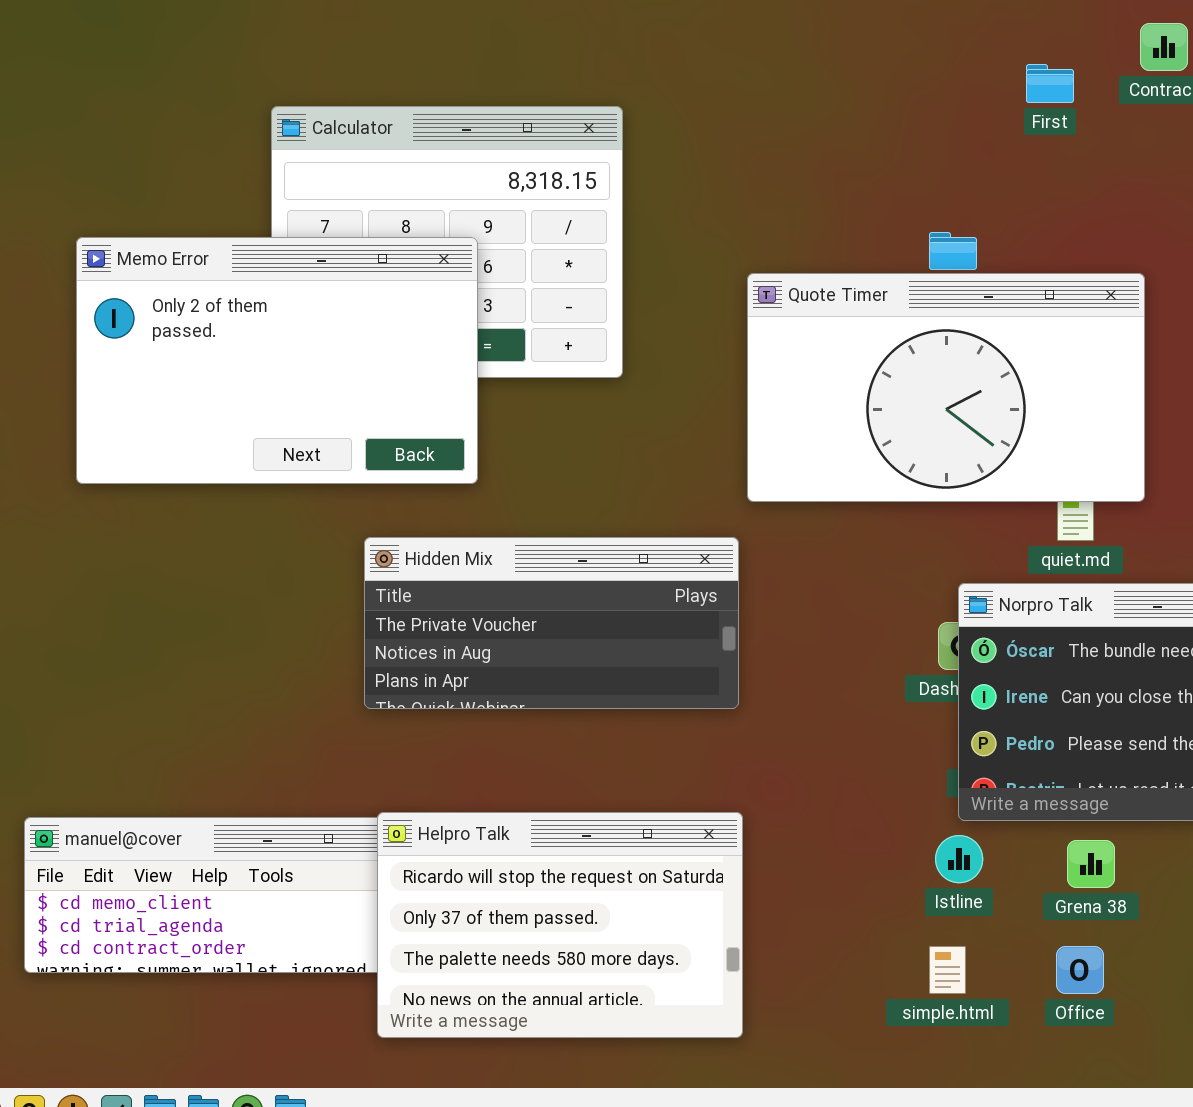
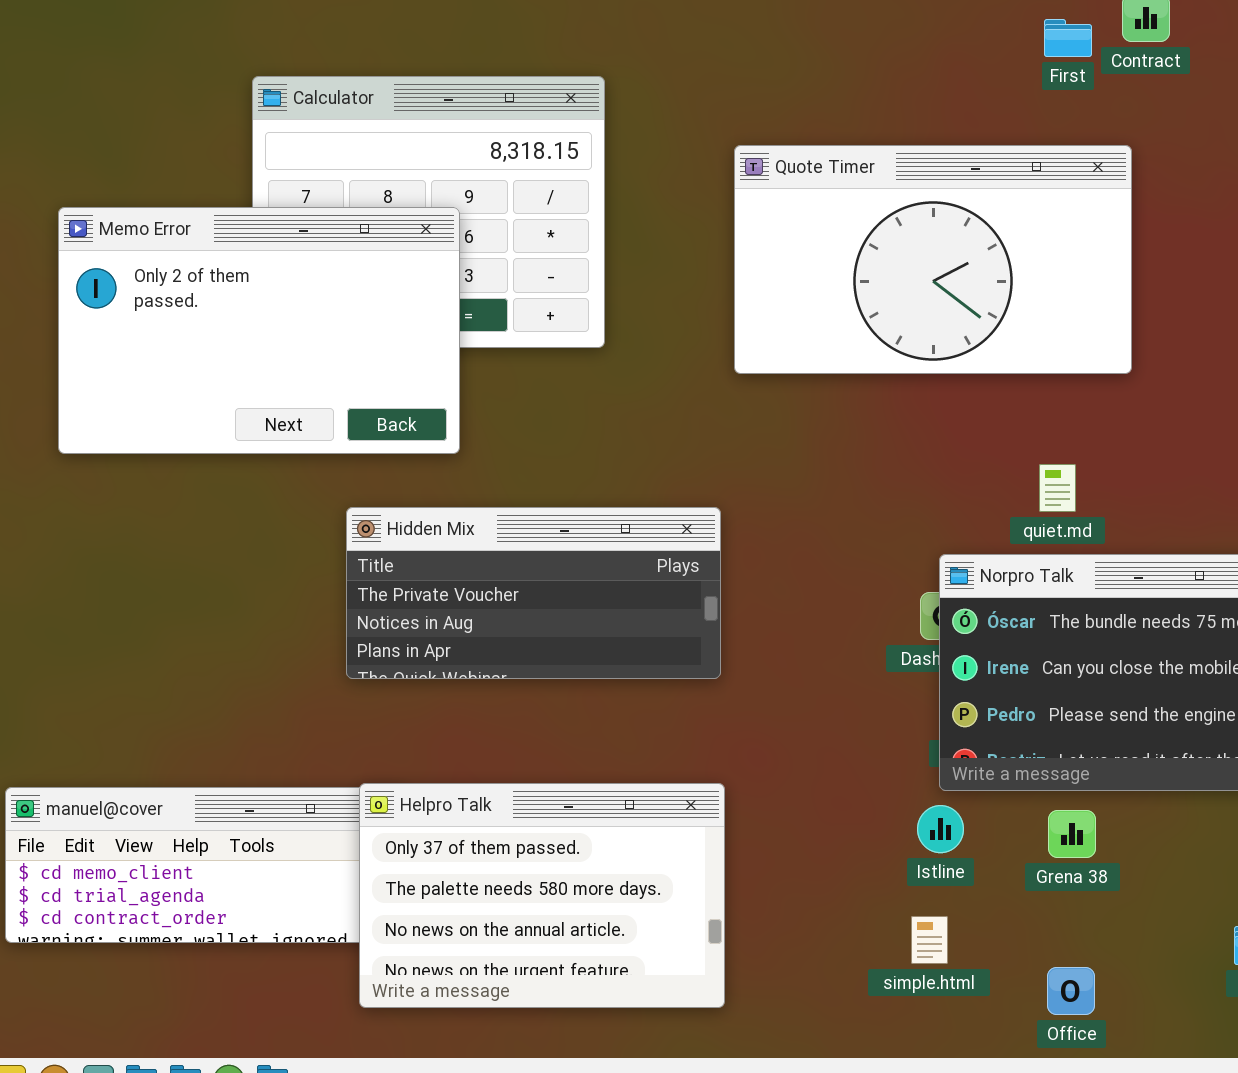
First: [1026,64,1074,103] -> [1044,19,1092,57], moved
Quote Timer: [747,273,1145,502] -> [734,145,1132,374], moved
Helpro Talk: [377,812,743,1038] -> [359,783,725,1008], scrolled down 1 row
Office: [1056,946,1104,994] -> [1047,967,1095,1015], moved

